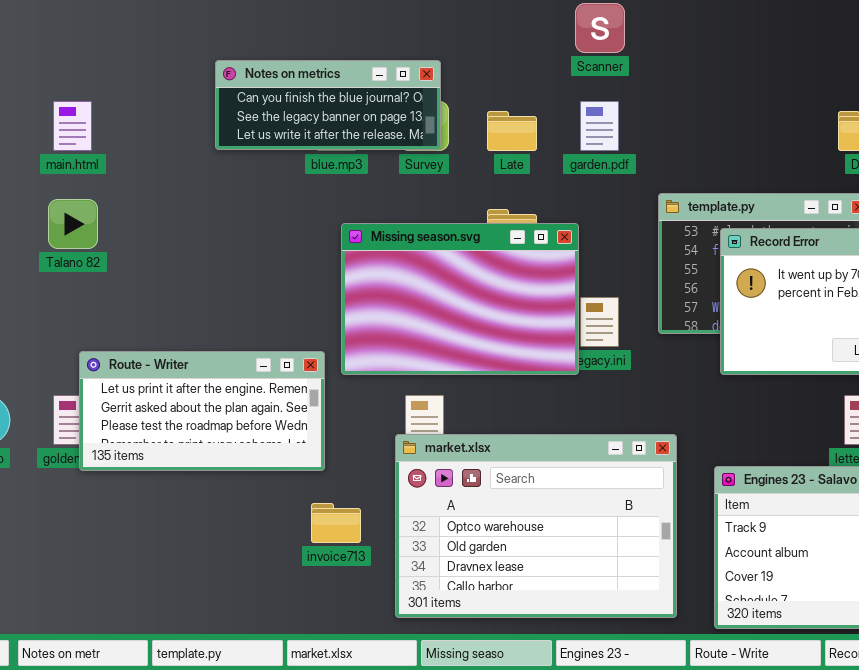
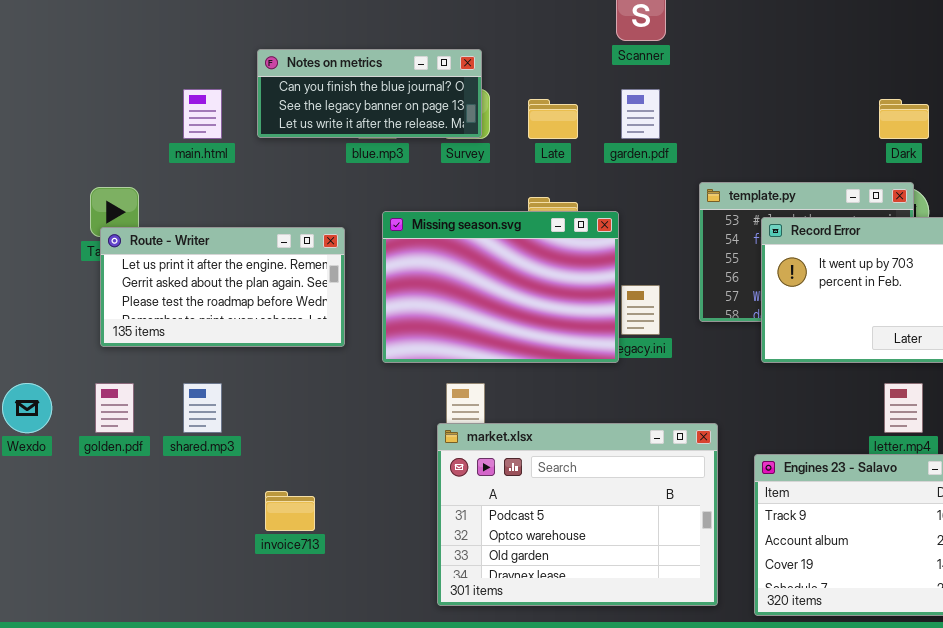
main.html: [53,101,92,151] -> [183,89,222,139], moved
Route - Writer: [79,351,325,471] -> [100,227,345,347], moved
market.xlsx: [395,434,677,618] -> [437,423,718,606], scrolled up 1 row
invoice713: [311,503,361,543] -> [265,491,315,531], moved

